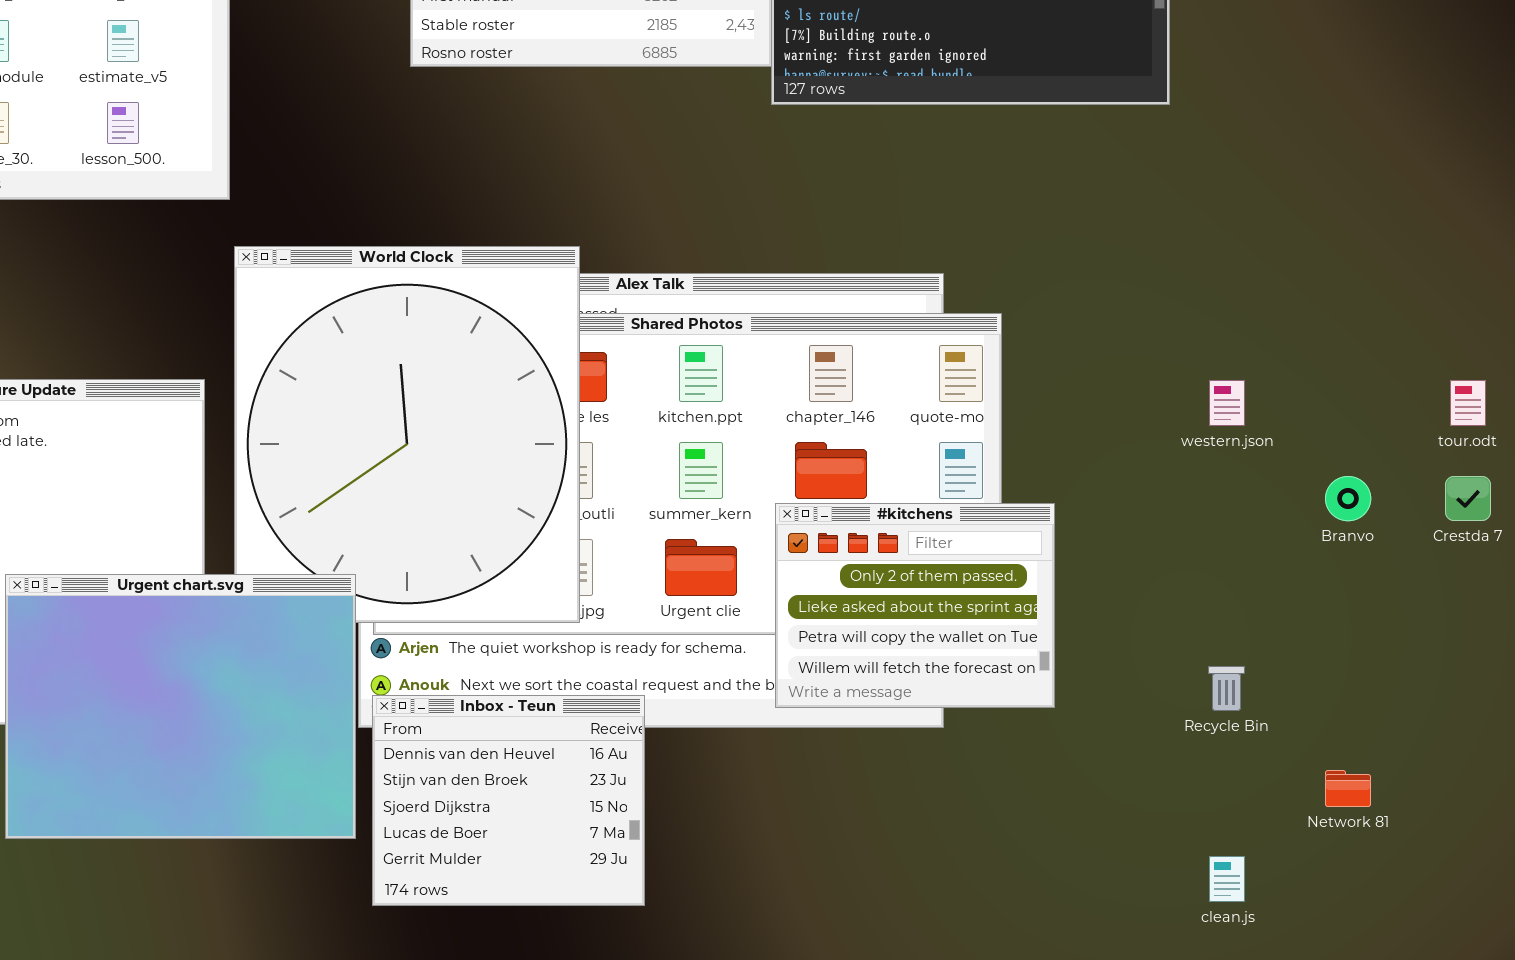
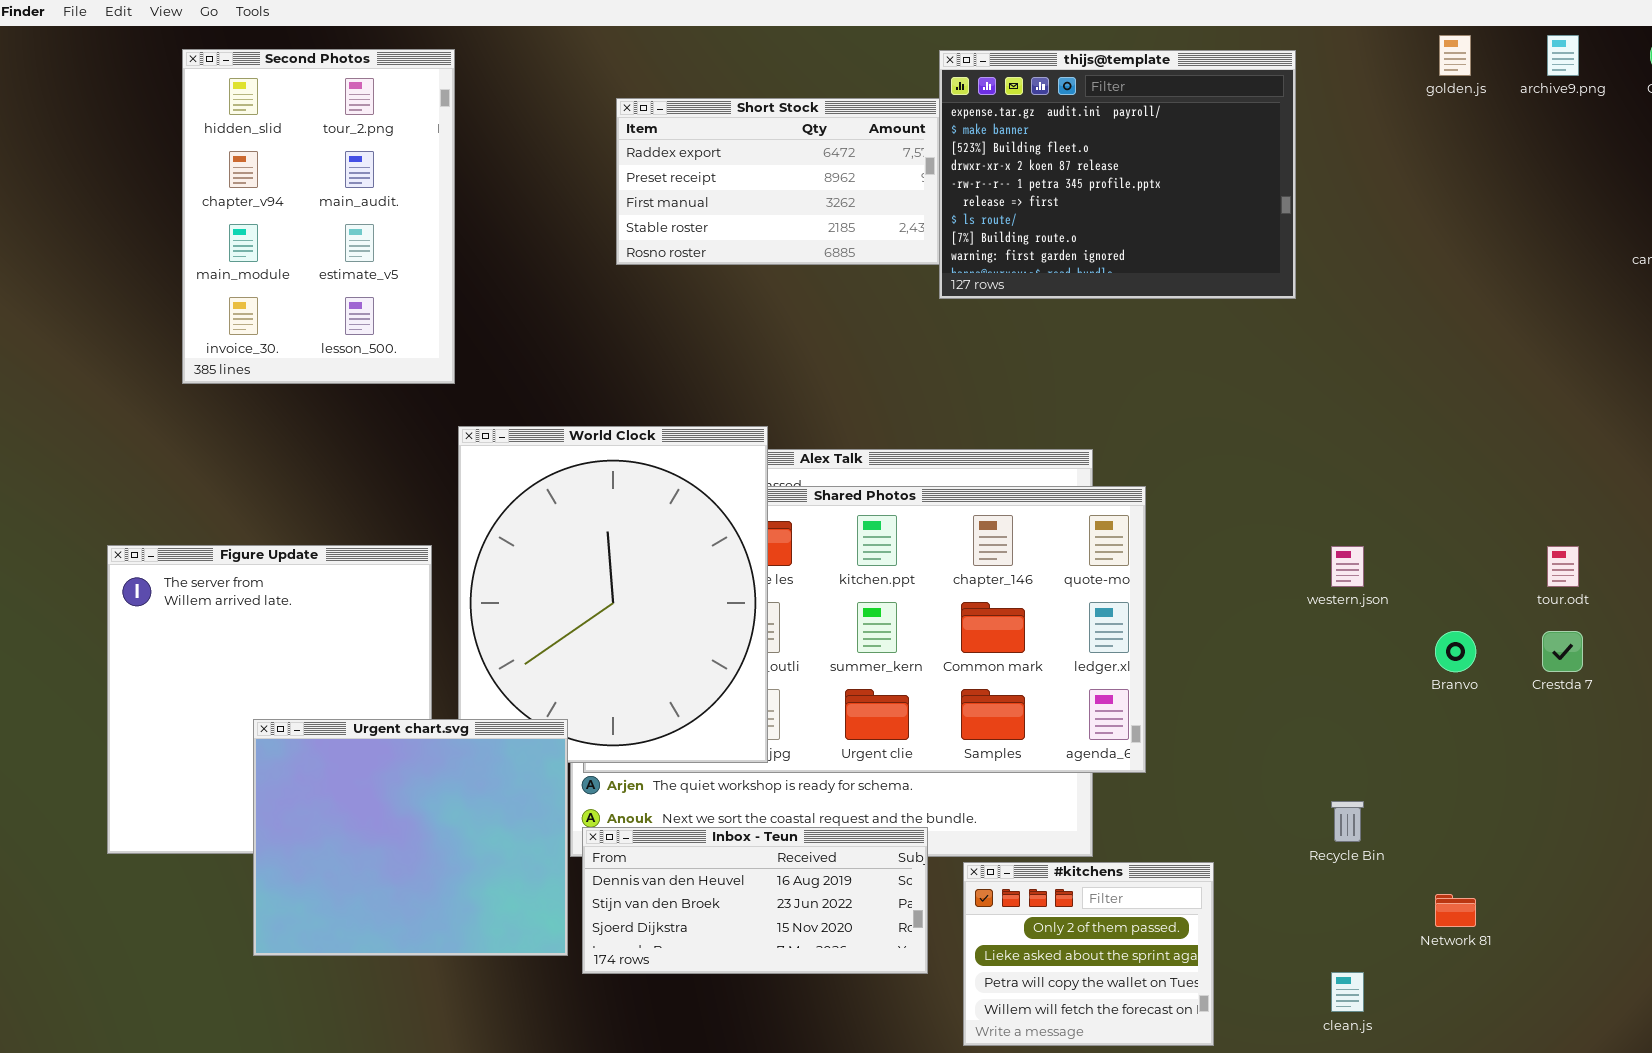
#kitchens: [775,503,1055,708] -> [963,862,1214,1046], moved
Inbox - Teun: [372,695,645,906] -> [582,827,928,974], resized

